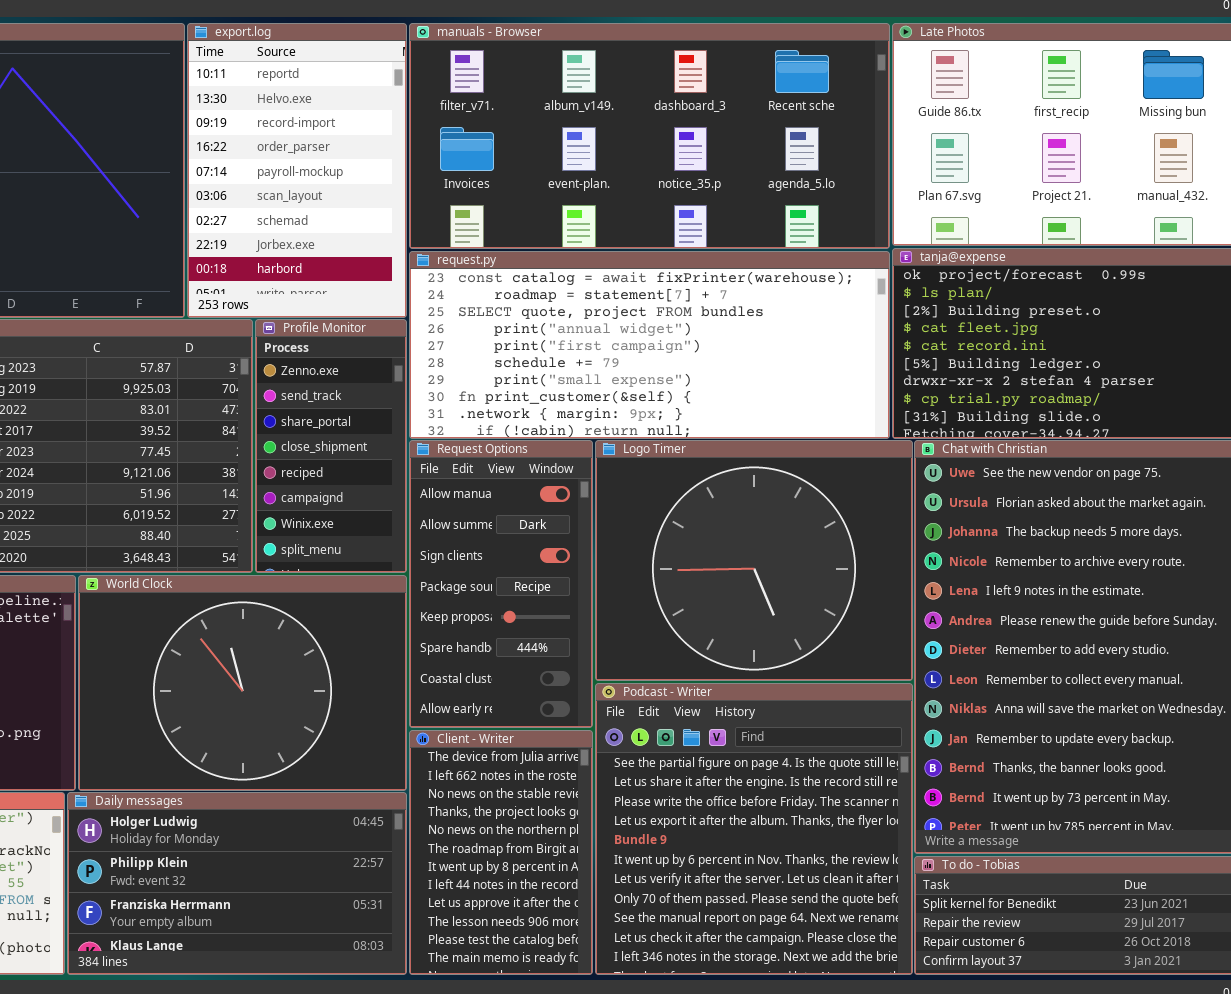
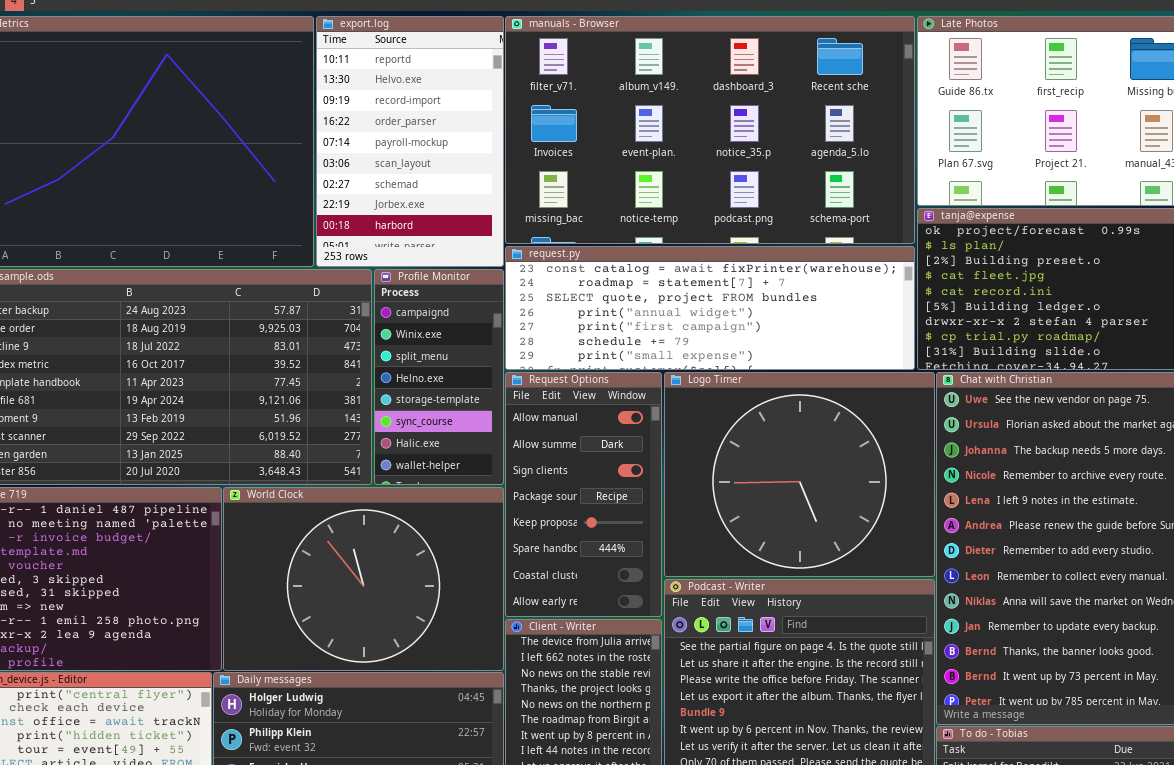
manuals - Browser: [409,23,890,249] -> [505,16,915,244], resized
request.py: [409,251,890,439] -> [505,246,915,370], resized
Profile Monitor: [255,319,407,573] -> [374,269,504,485], scrolled down 5 rows

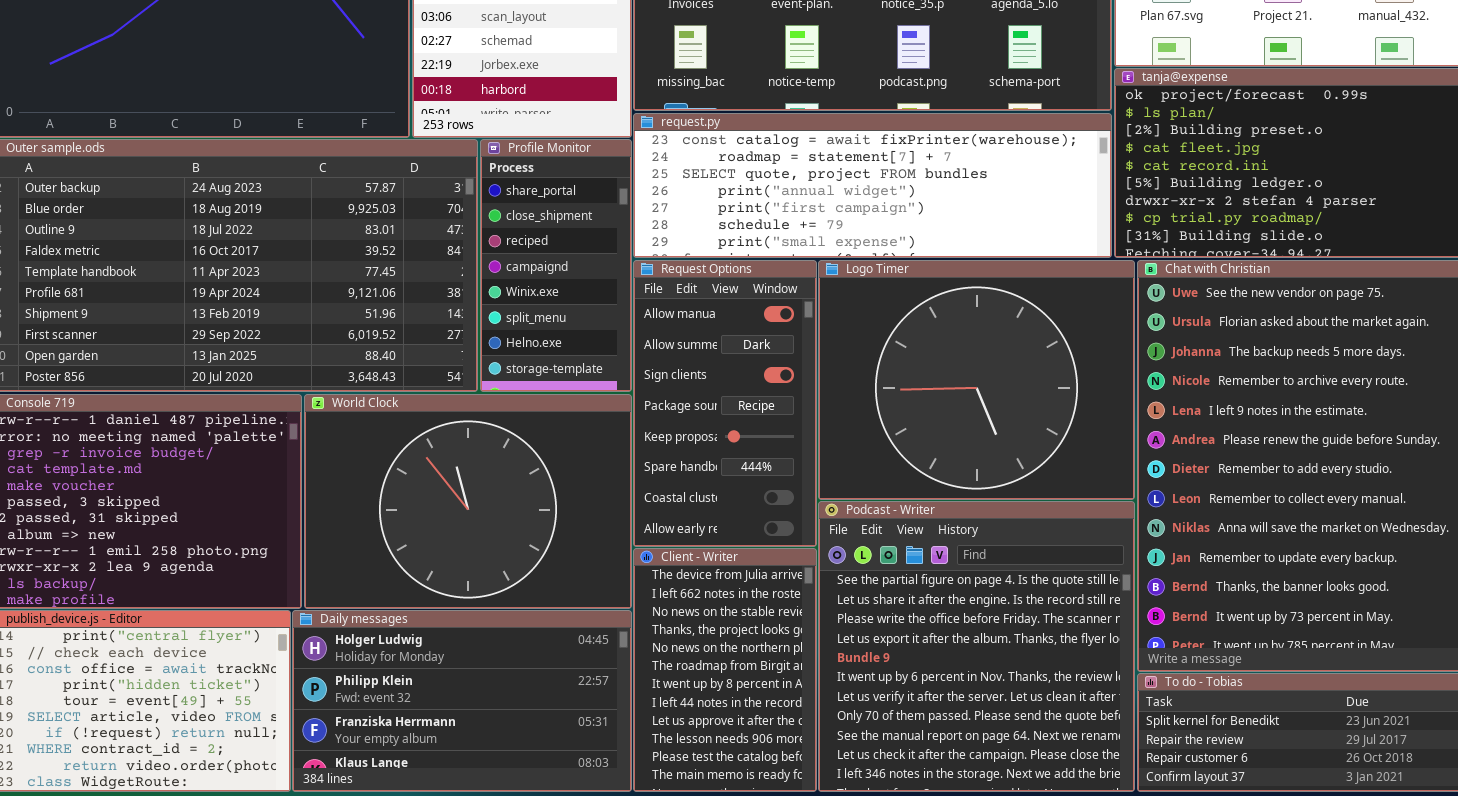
Profile Monitor: [374,269,504,485] -> [480,139,632,392], scrolled up 3 rows

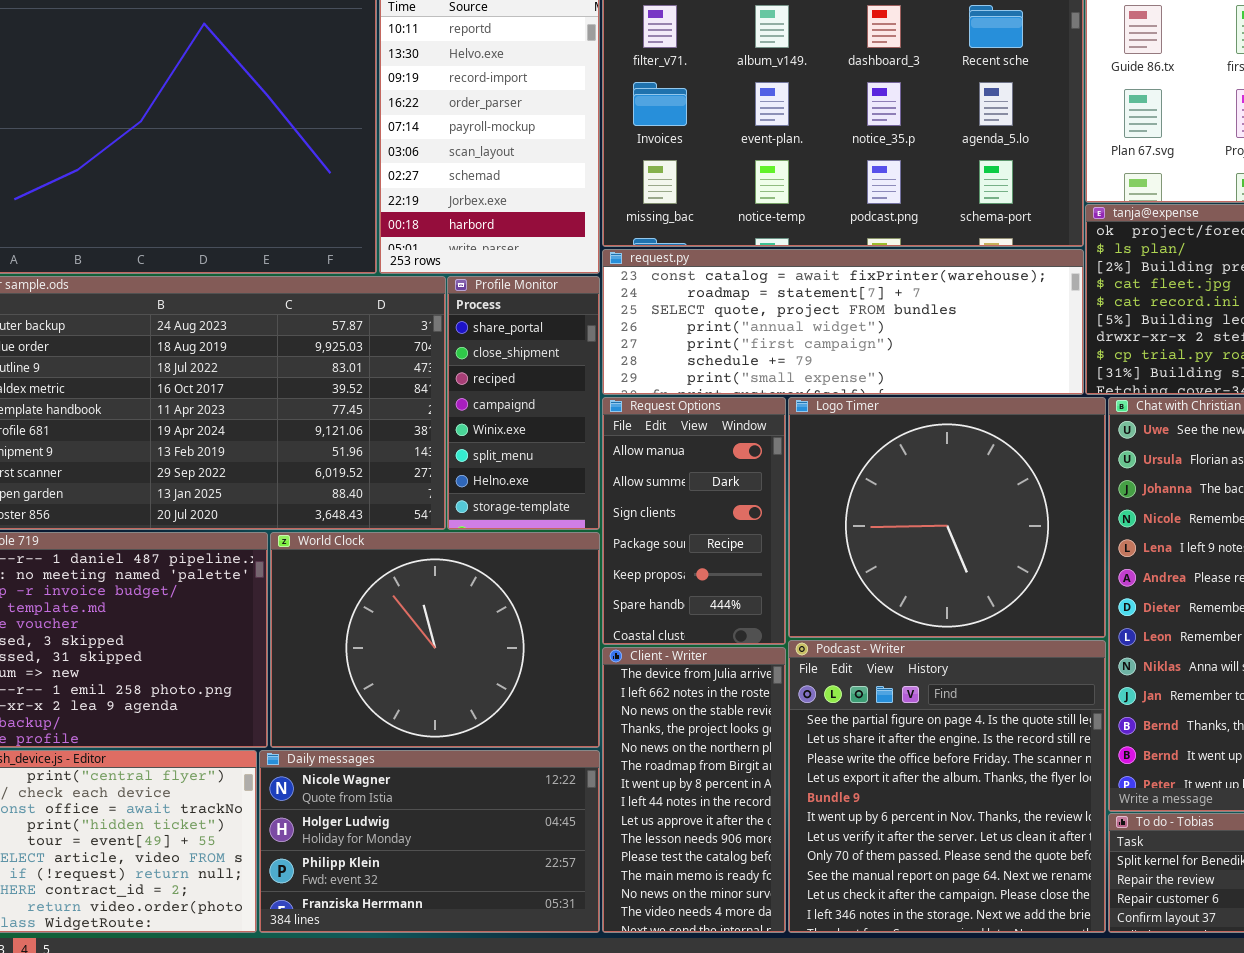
Request Options: [633,260,817,547] -> [602,397,786,645], resized
Client - Writer: [633,548,817,792] -> [602,647,786,933], resized
Daily messages: [292,610,632,792] -> [259,750,600,933], scrolled up 1 row

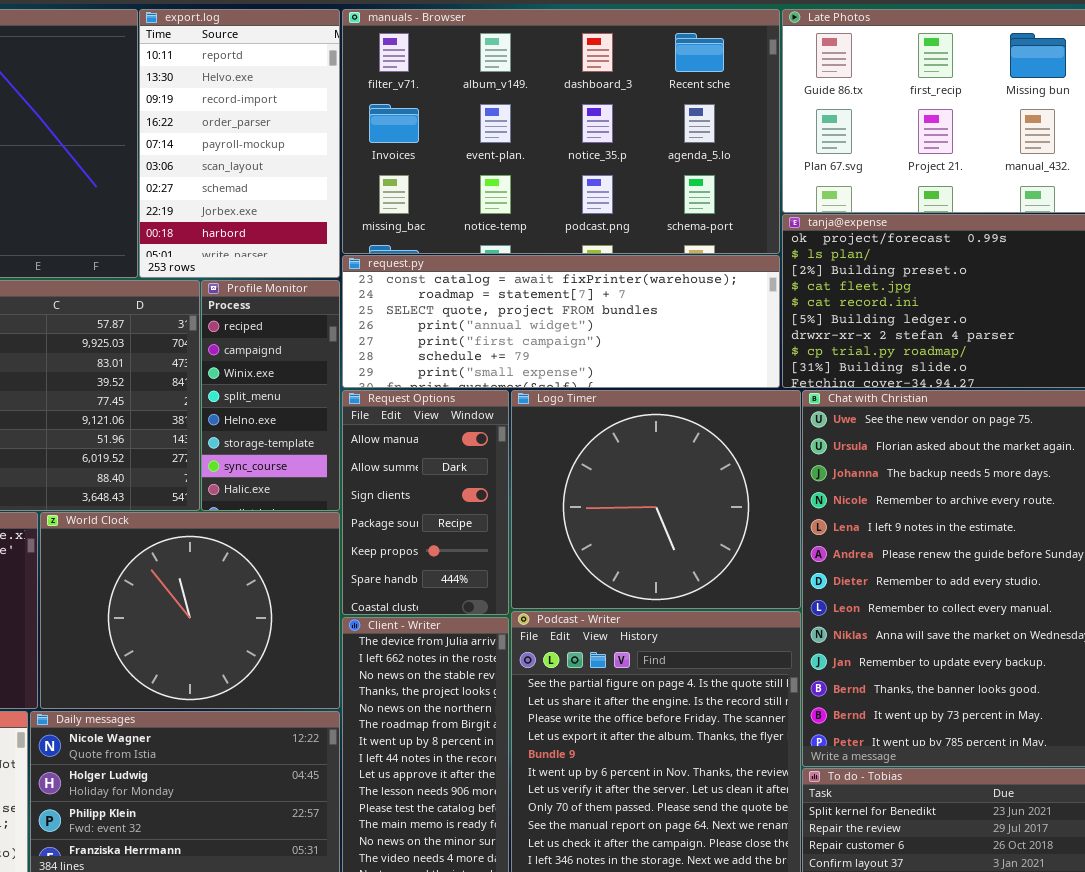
Profile Monitor: [447,276,600,530] -> [201,280,340,511], scrolled down 2 rows

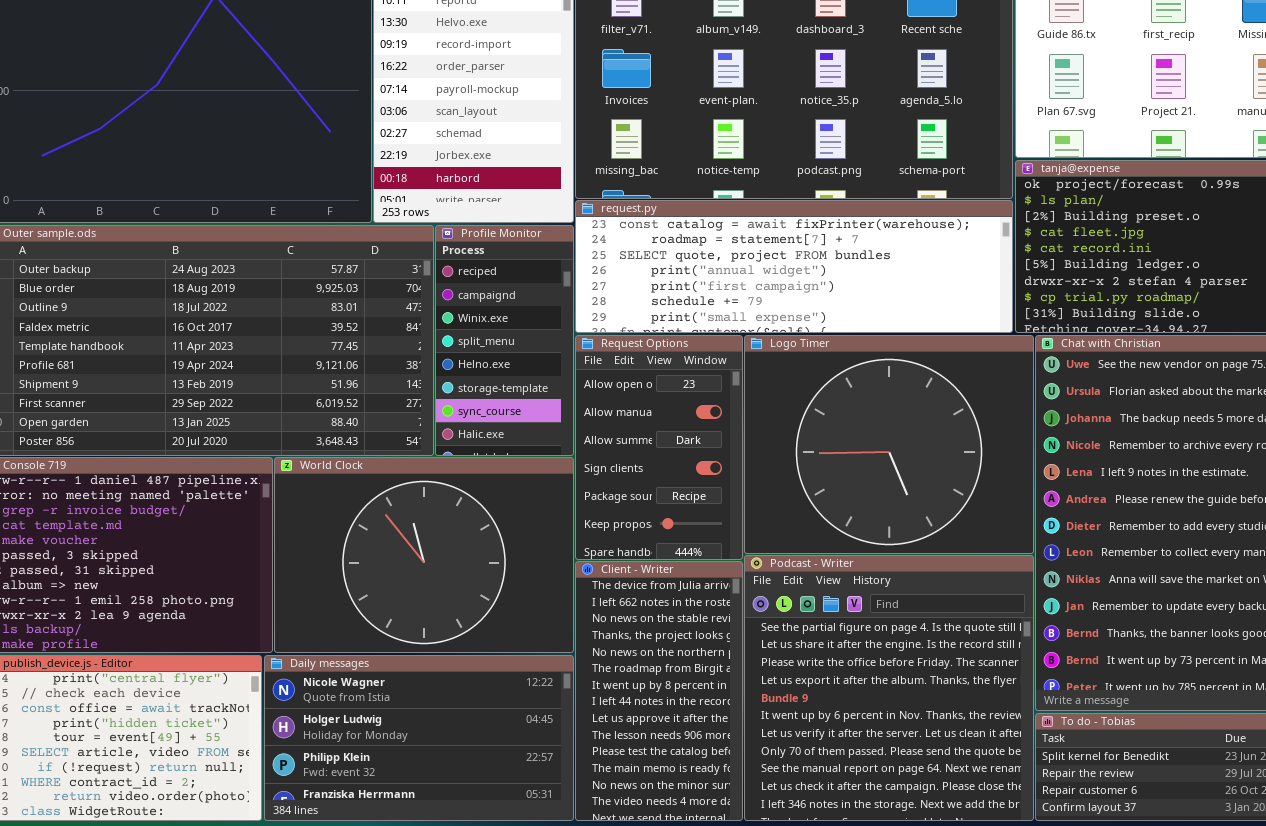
Request Options: [342,390,509,615] -> [575,335,743,560], scrolled up 1 row

